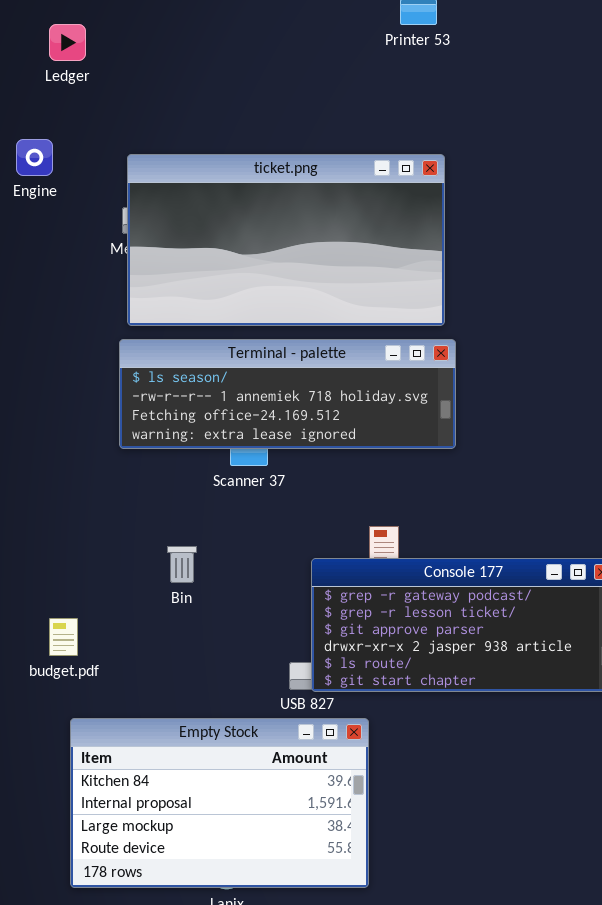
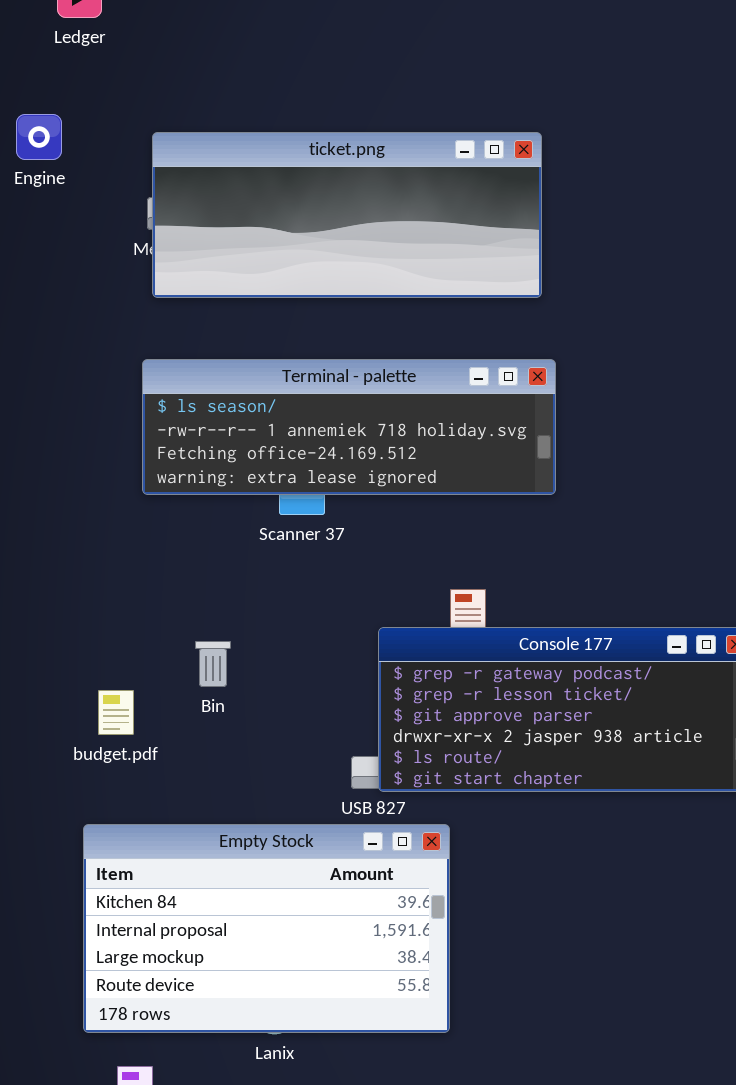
ticket.png: [127,154,445,326] -> [152,132,542,298], resized
Bin: [167,546,197,583] -> [195,641,231,687], moved
budget.pdf: [49,618,78,656] -> [98,690,134,735], moved

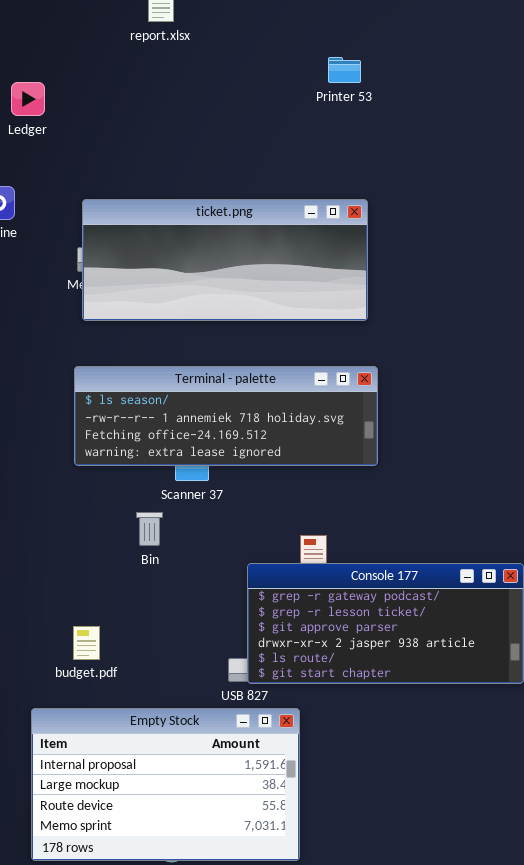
Bin: [195,641,231,687] -> [136,512,163,546], moved
budget.pdf: [98,690,134,735] -> [73,626,100,660], moved
Empty Stock: [83,824,450,1033] -> [31,708,300,861], scrolled down 1 row

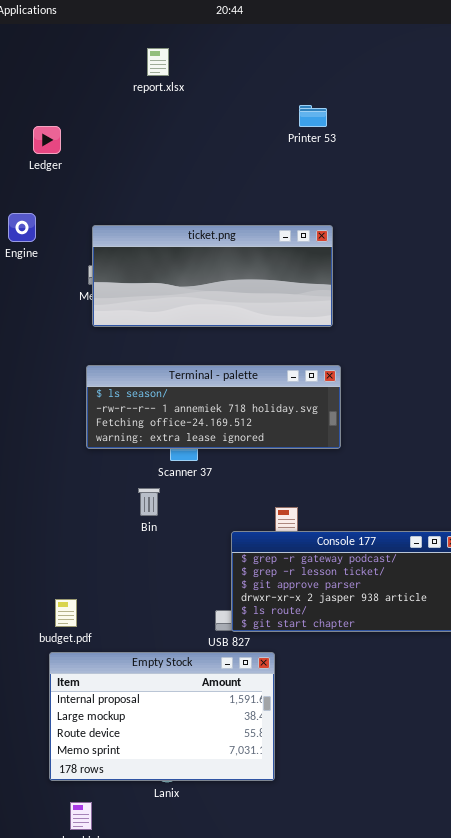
budget.pdf: [73,626,100,660] -> [55,599,77,627], moved

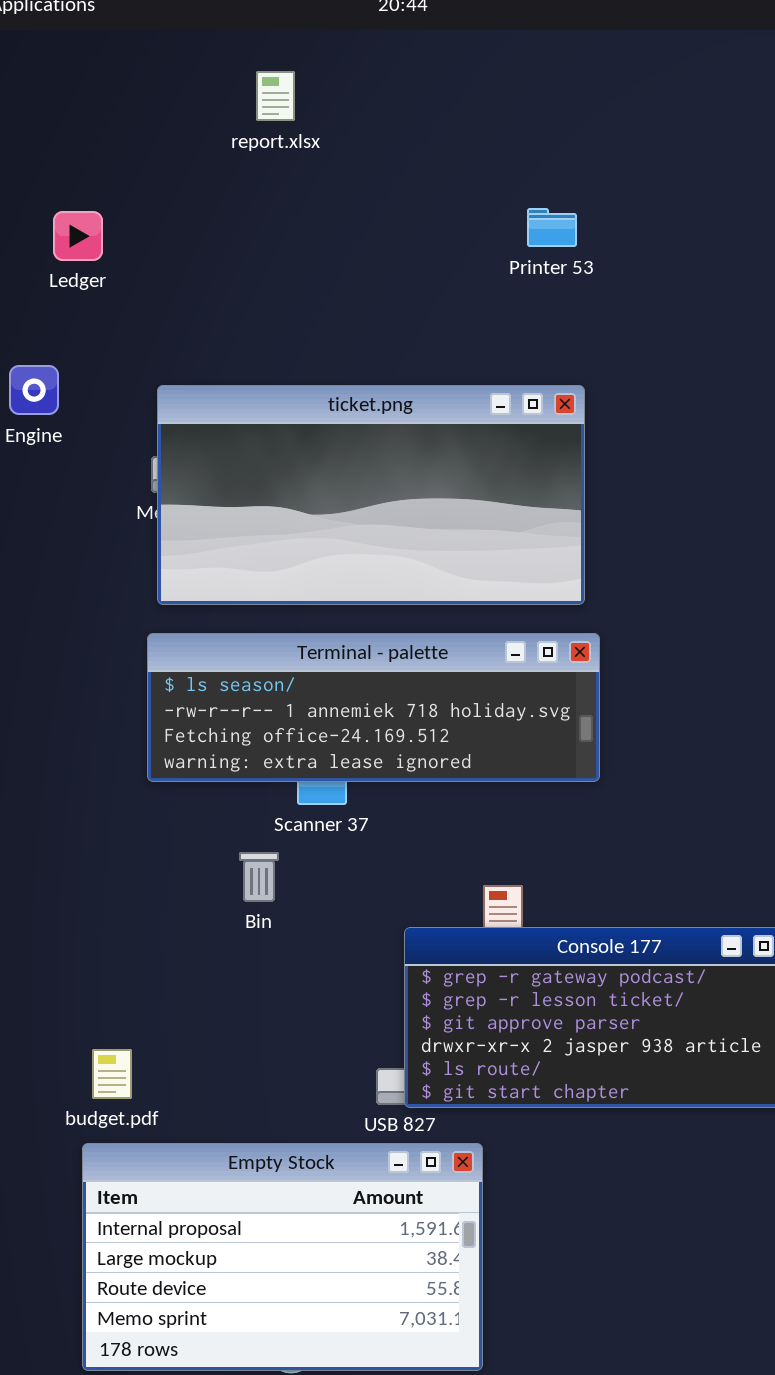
Printer 53: [299,105,327,127] -> [527,208,577,247], moved
ticket.png: [92,225,333,327] -> [157,385,585,605], resized

